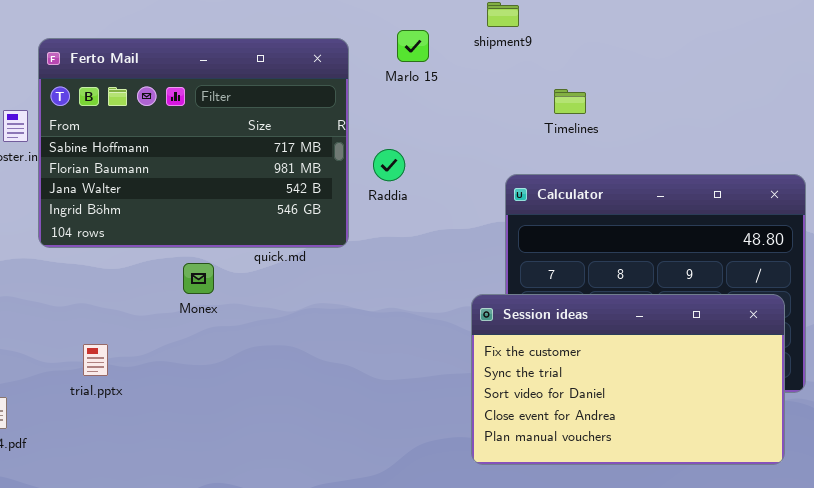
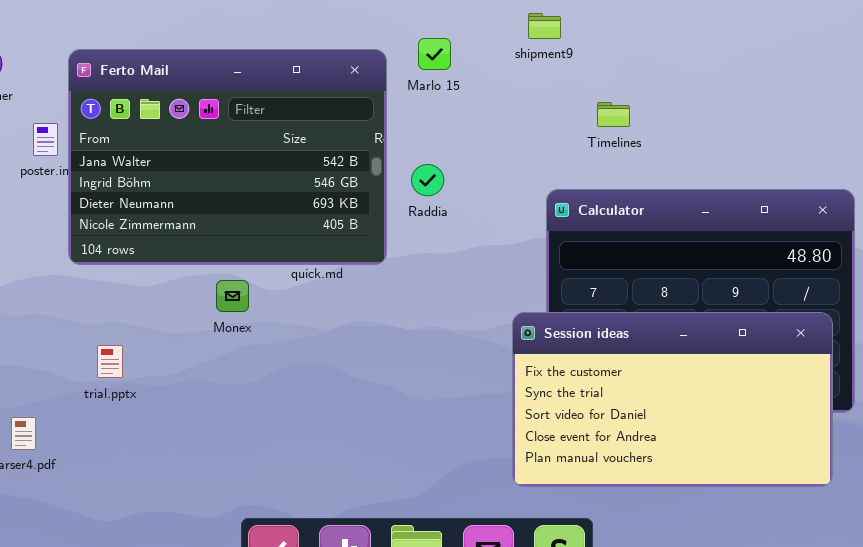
Marlo 15: [397,30,429,62] -> [418,38,451,70], moved
Ferto Mail: [38,38,349,248] -> [68,49,387,265], scrolled down 2 rows
trial.pptx: [83,344,108,376] -> [97,345,123,378], moved

